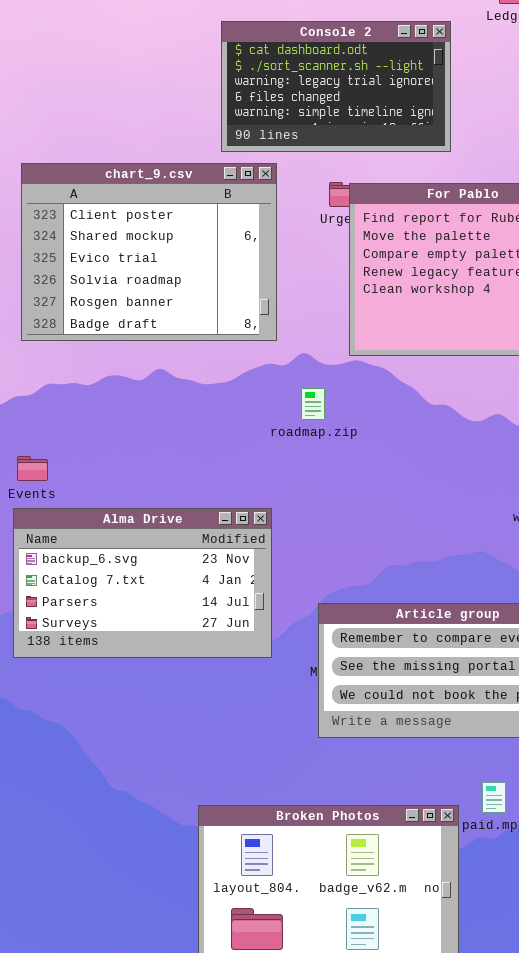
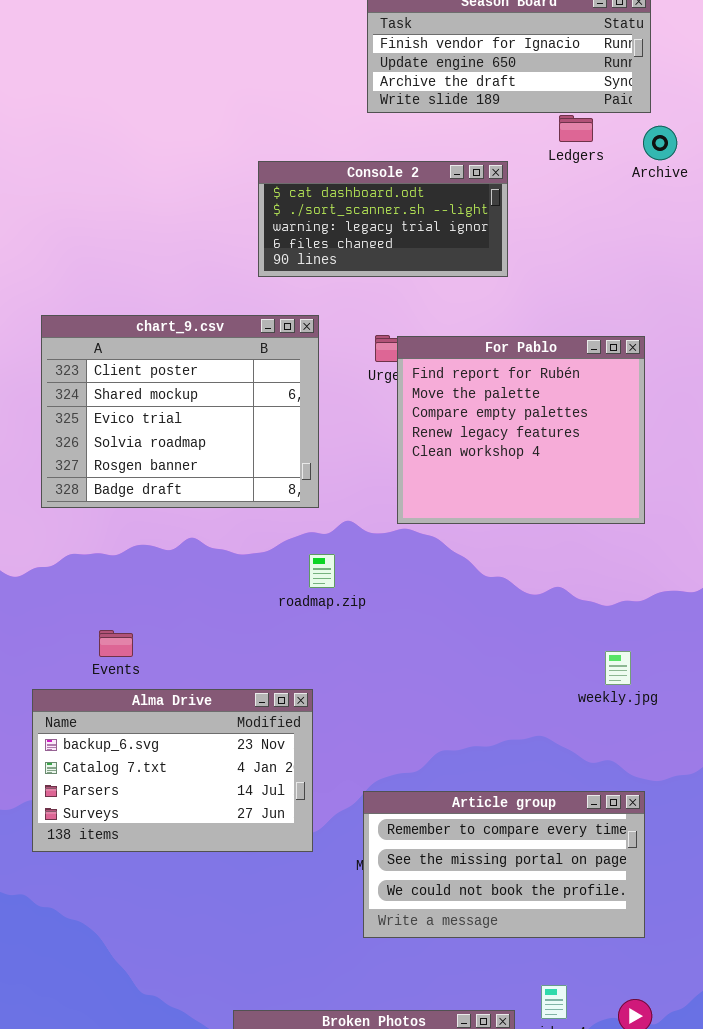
Console 2: [221,21,451,152] -> [258,161,508,277], resized
roadmap.zip: [301,388,325,420] -> [309,554,335,588], moved
Events: [17,456,48,481] -> [99,630,133,657], moved

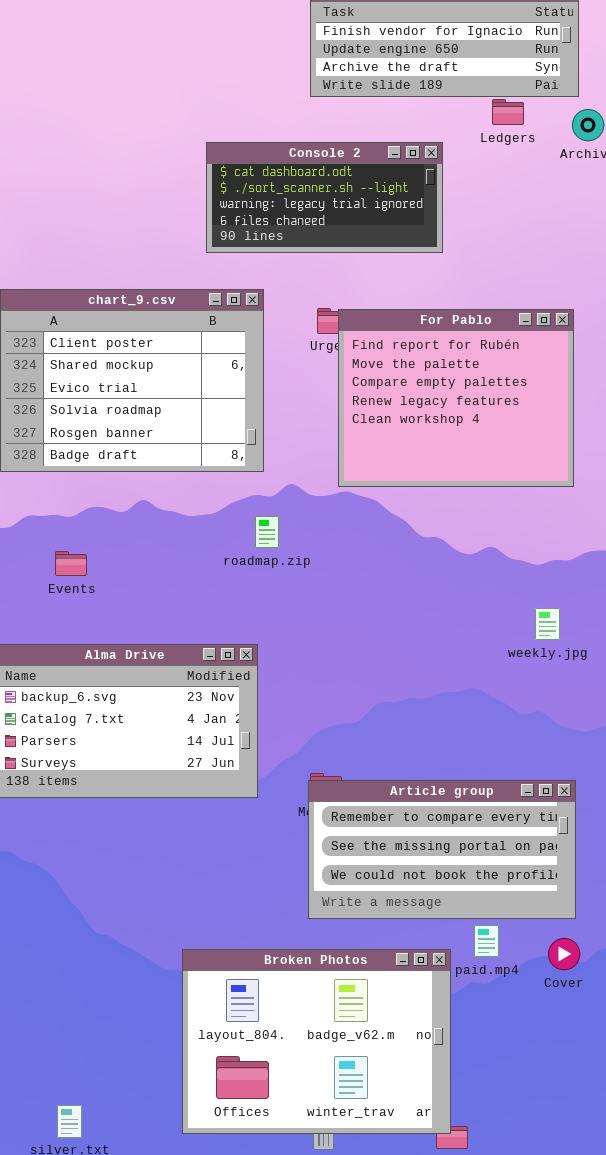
Events: [99,630,133,657] -> [55,551,87,576], moved
Article group: [363,791,645,938] -> [308,780,576,919], moved

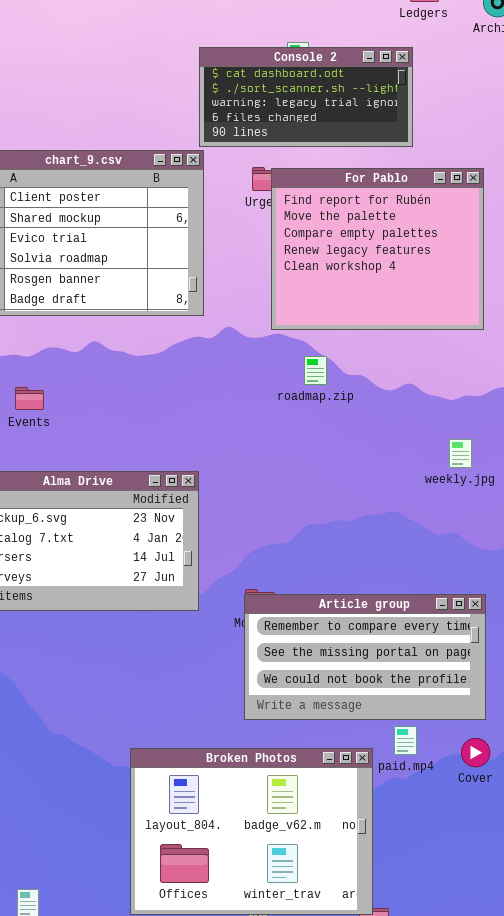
Console 2: [206,142,443,253] -> [199,47,413,147], moved
roadmap.zip: [255,516,279,548] -> [304,356,327,385], moved

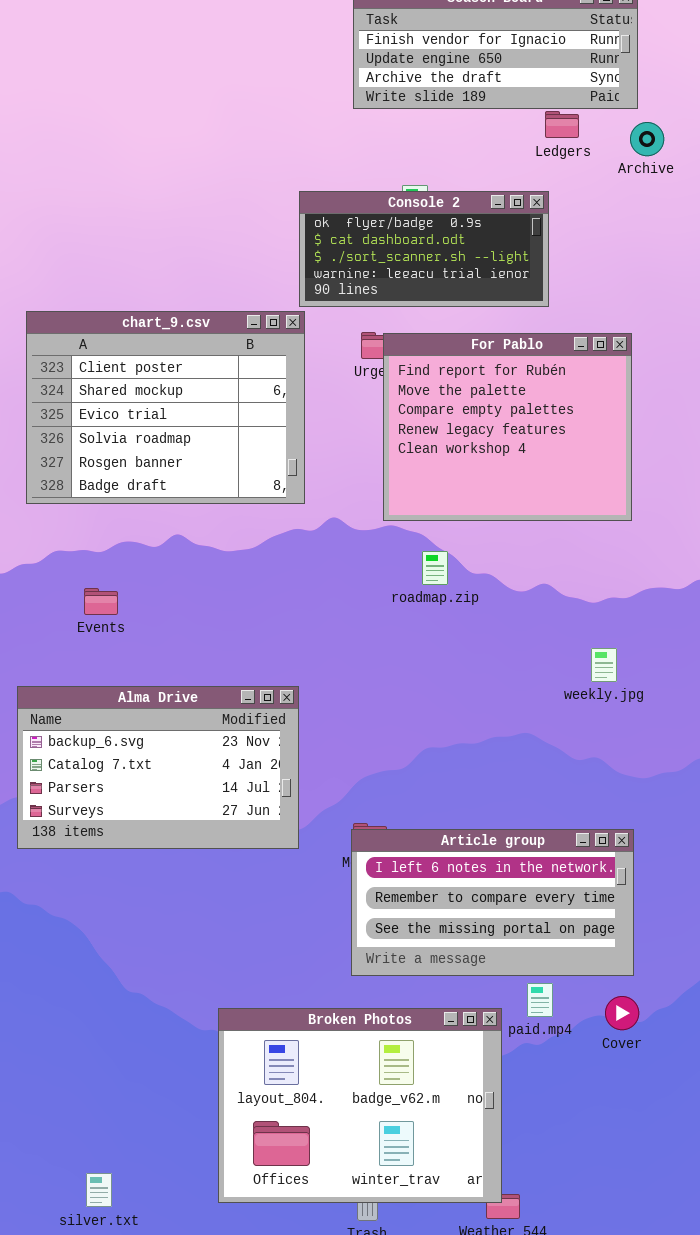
Console 2: [199,47,413,147] -> [299,191,549,307], scrolled up 1 row
Article group: [244,594,486,720] -> [351,829,634,976], scrolled up 1 row

